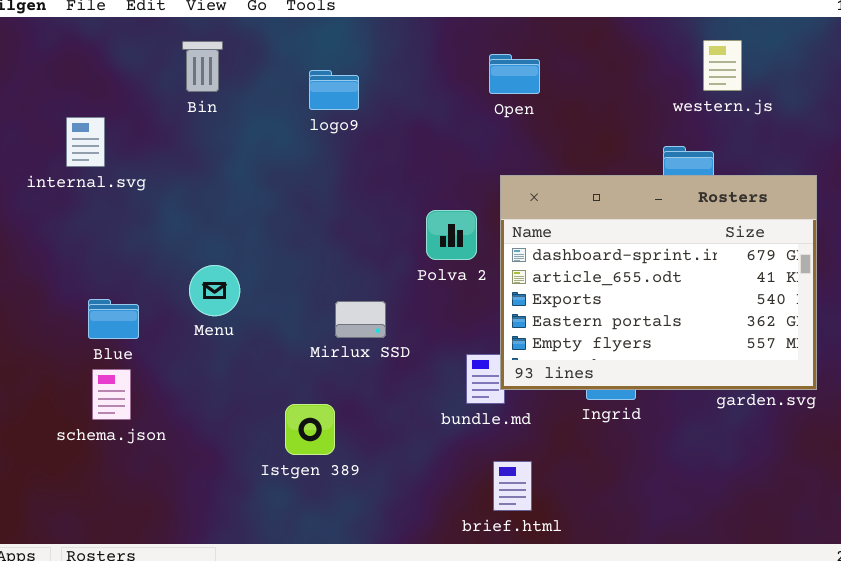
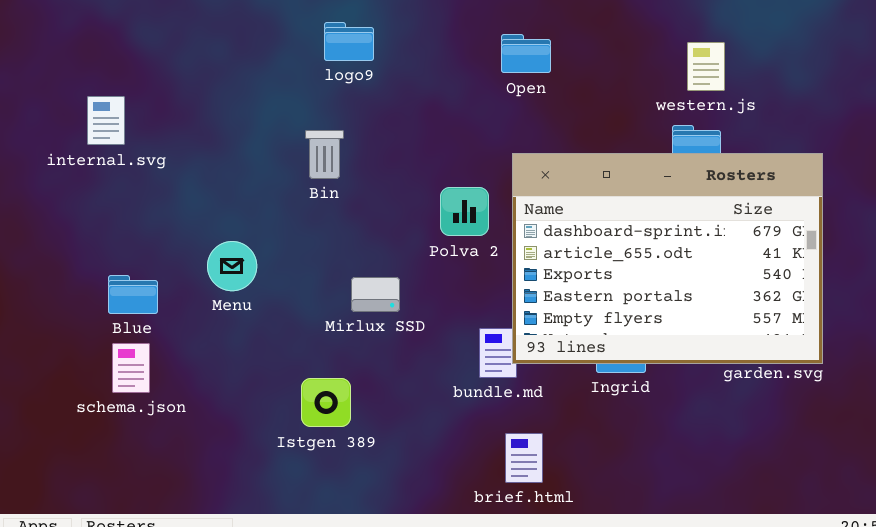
western.js: [703,40,742,91] -> [687,42,725,91], moved
Bin: [182,41,223,92] -> [305,130,344,179], moved
logo9: [309,70,359,110] -> [324,22,374,61], moved

